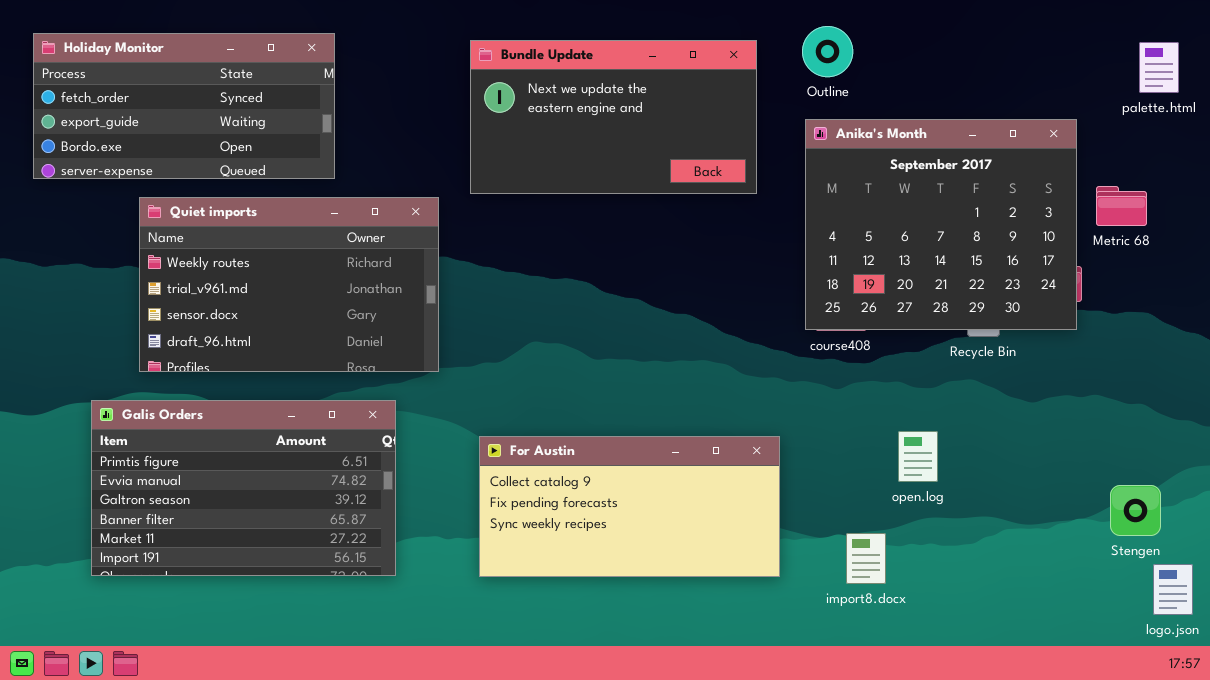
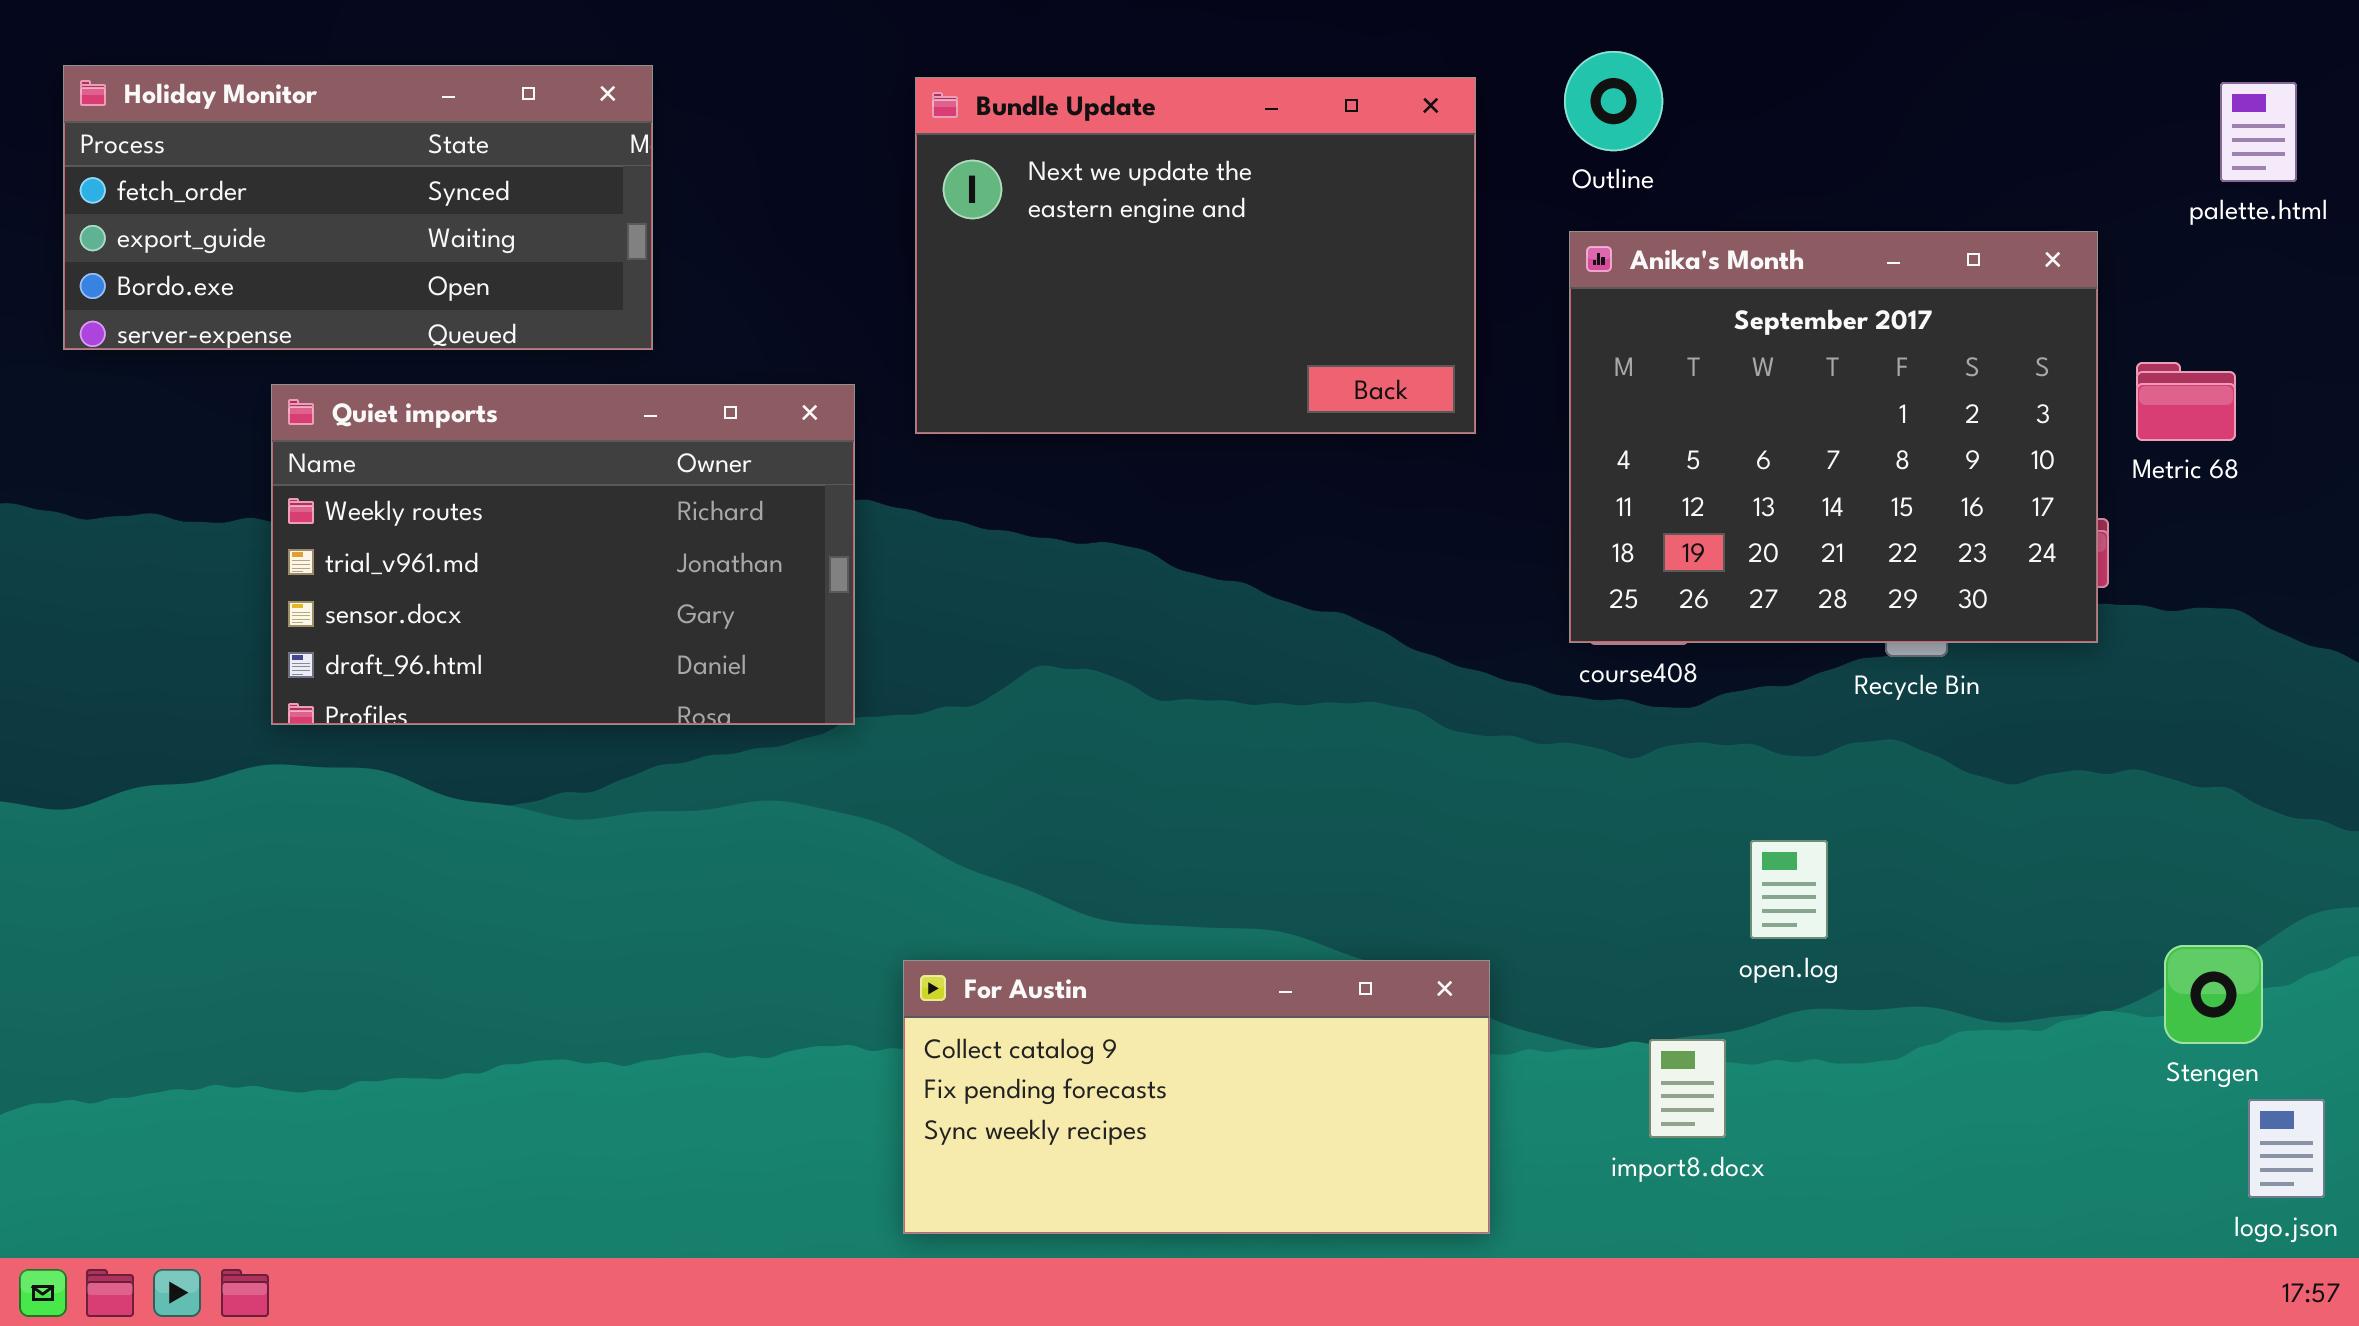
Bundle Update: [470,40,757,194] -> [915,77,1476,434], resized
Galis Orders: [91,400,396,576] -> none, closed
For Austin: [479,436,780,577] -> [903,960,1490,1234], moved

